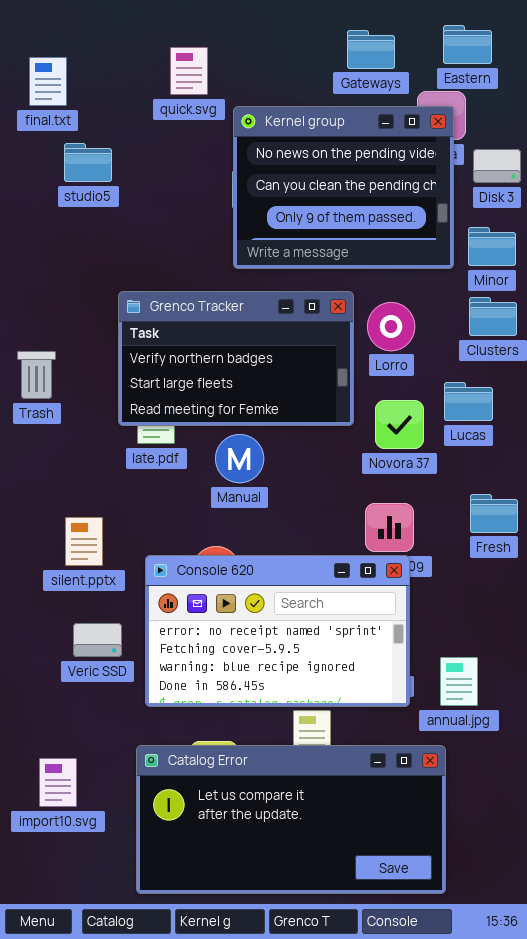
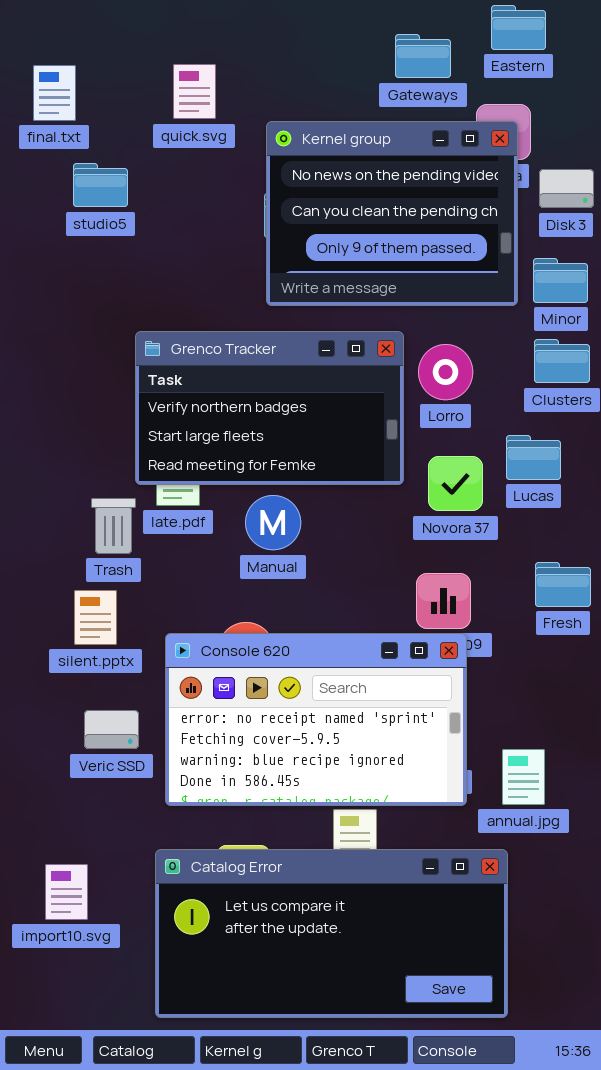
Eastern: [443,25,492,64] -> [491,5,546,50], moved
quick.svg: [170,47,208,95] -> [173,64,216,119], moved
Trash: [17,351,56,399] -> [91,498,136,554], moved

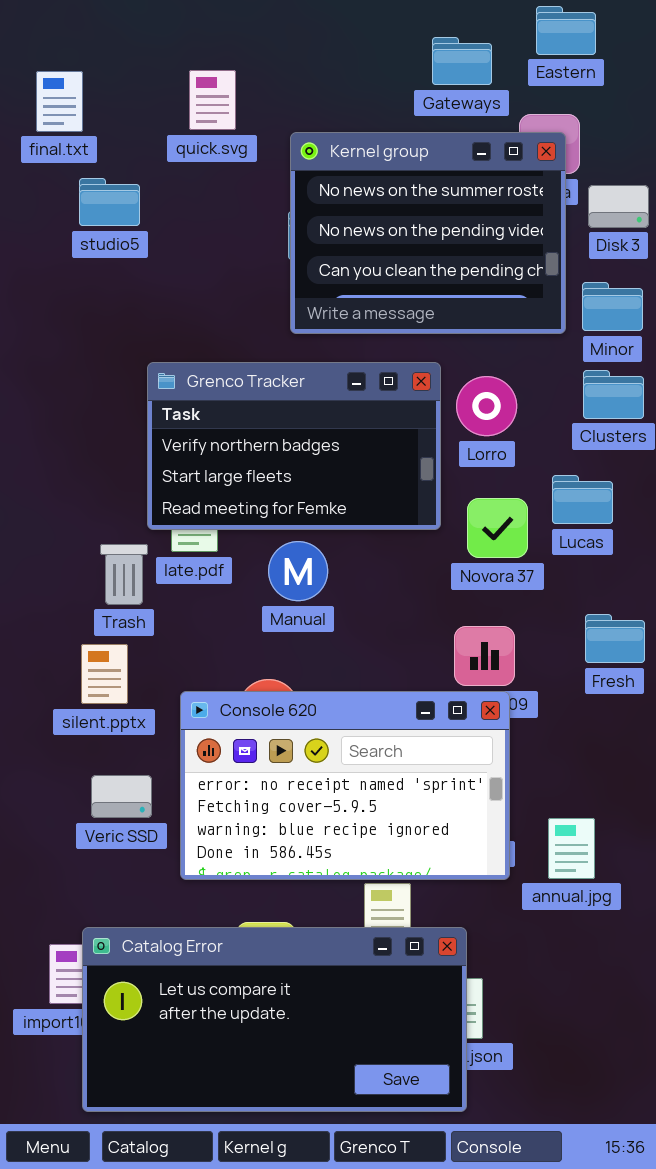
Kernel group: [266,121,518,306] -> [290,132,566,334], scrolled up 1 row
Catalog Error: [155,849,508,1018] -> [82,927,467,1112], moved

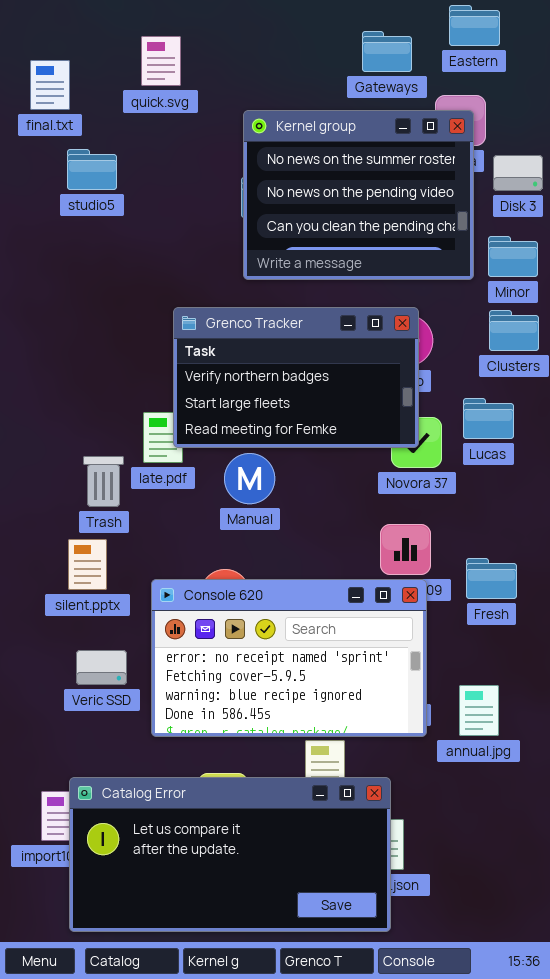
quick.svg: [189,70,236,130] -> [141,36,181,86], moved
Grenco Tracker: [147,362,441,530] -> [173,307,419,448], moved
Fresh: [585,614,645,663] -> [466,558,517,599], moved

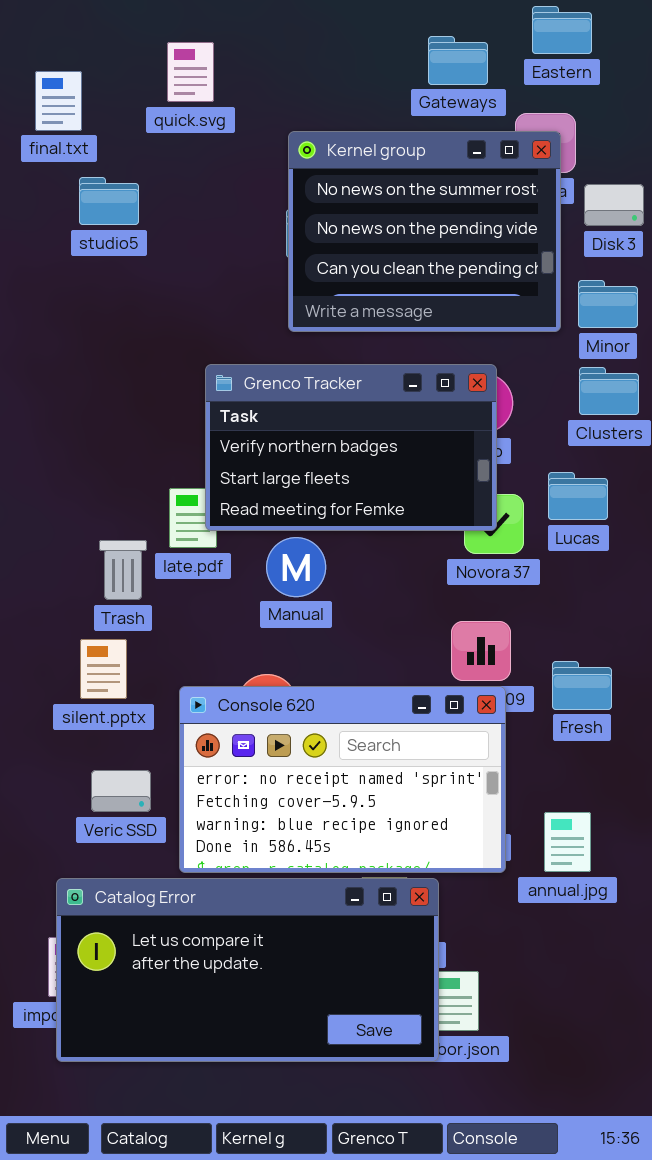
Catalog Error: [69,777,391,932] -> [56,878,439,1062], moved

